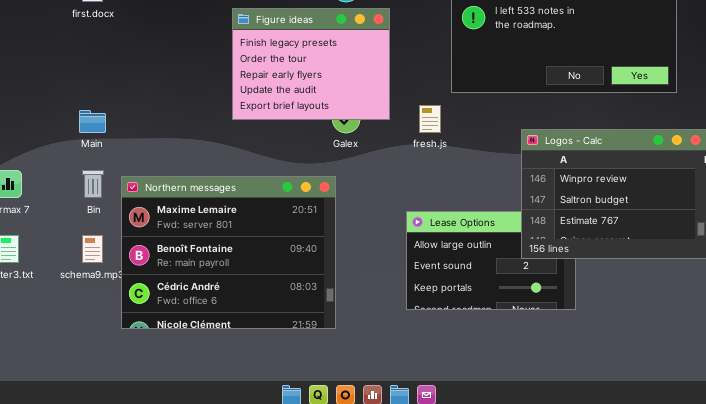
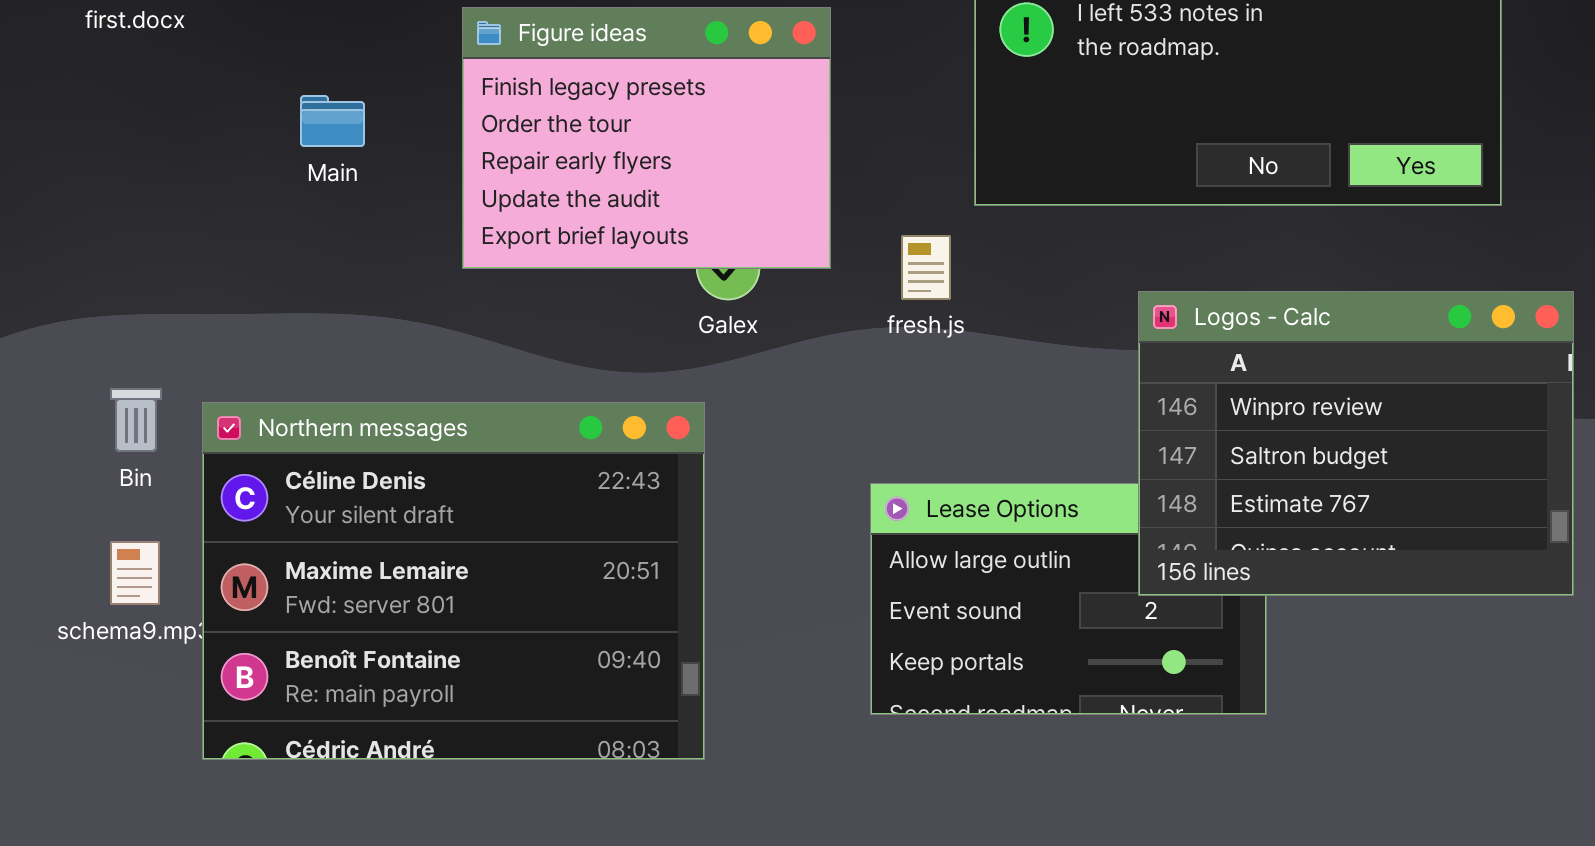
Main: [79,110,106,133] -> [300,95,365,147], moved
Northern messages: [121,176,336,329] -> [202,402,705,760], scrolled up 1 row

